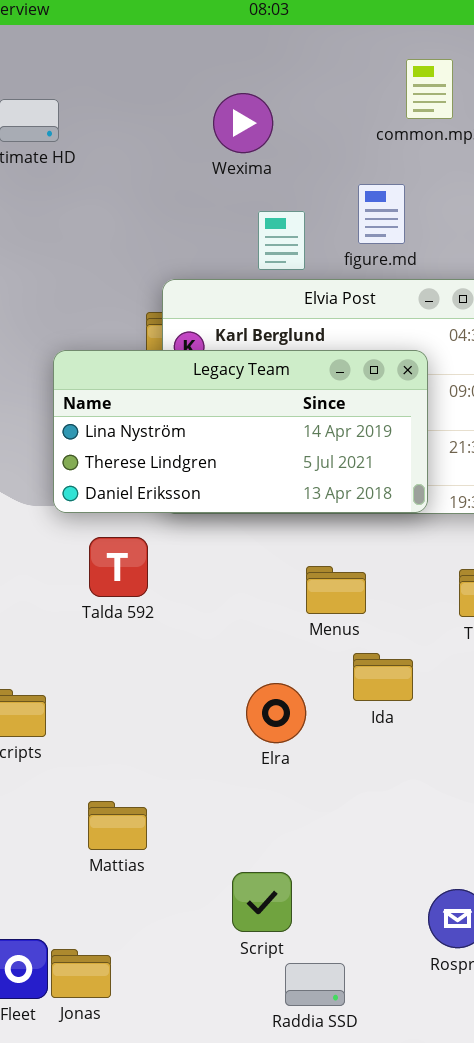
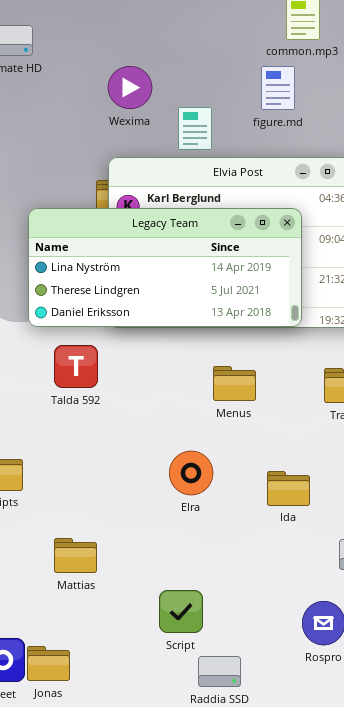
Wexima: [213,93,273,153] -> [108,66,152,109], moved
figure.md: [358,184,405,244] -> [261,66,295,110], moved
Ida: [353,653,413,701] -> [267,471,310,506], moved

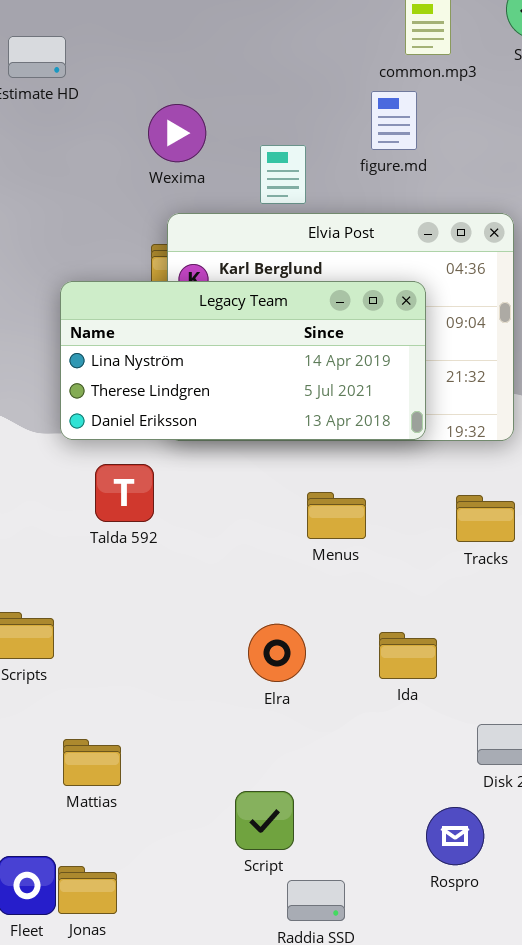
Wexima: [108,66,152,109] -> [148,104,206,162], moved
Elra: [169,451,213,495] -> [248,624,306,682], moved
Mattias: [54,538,97,573] -> [63,739,121,786], moved

